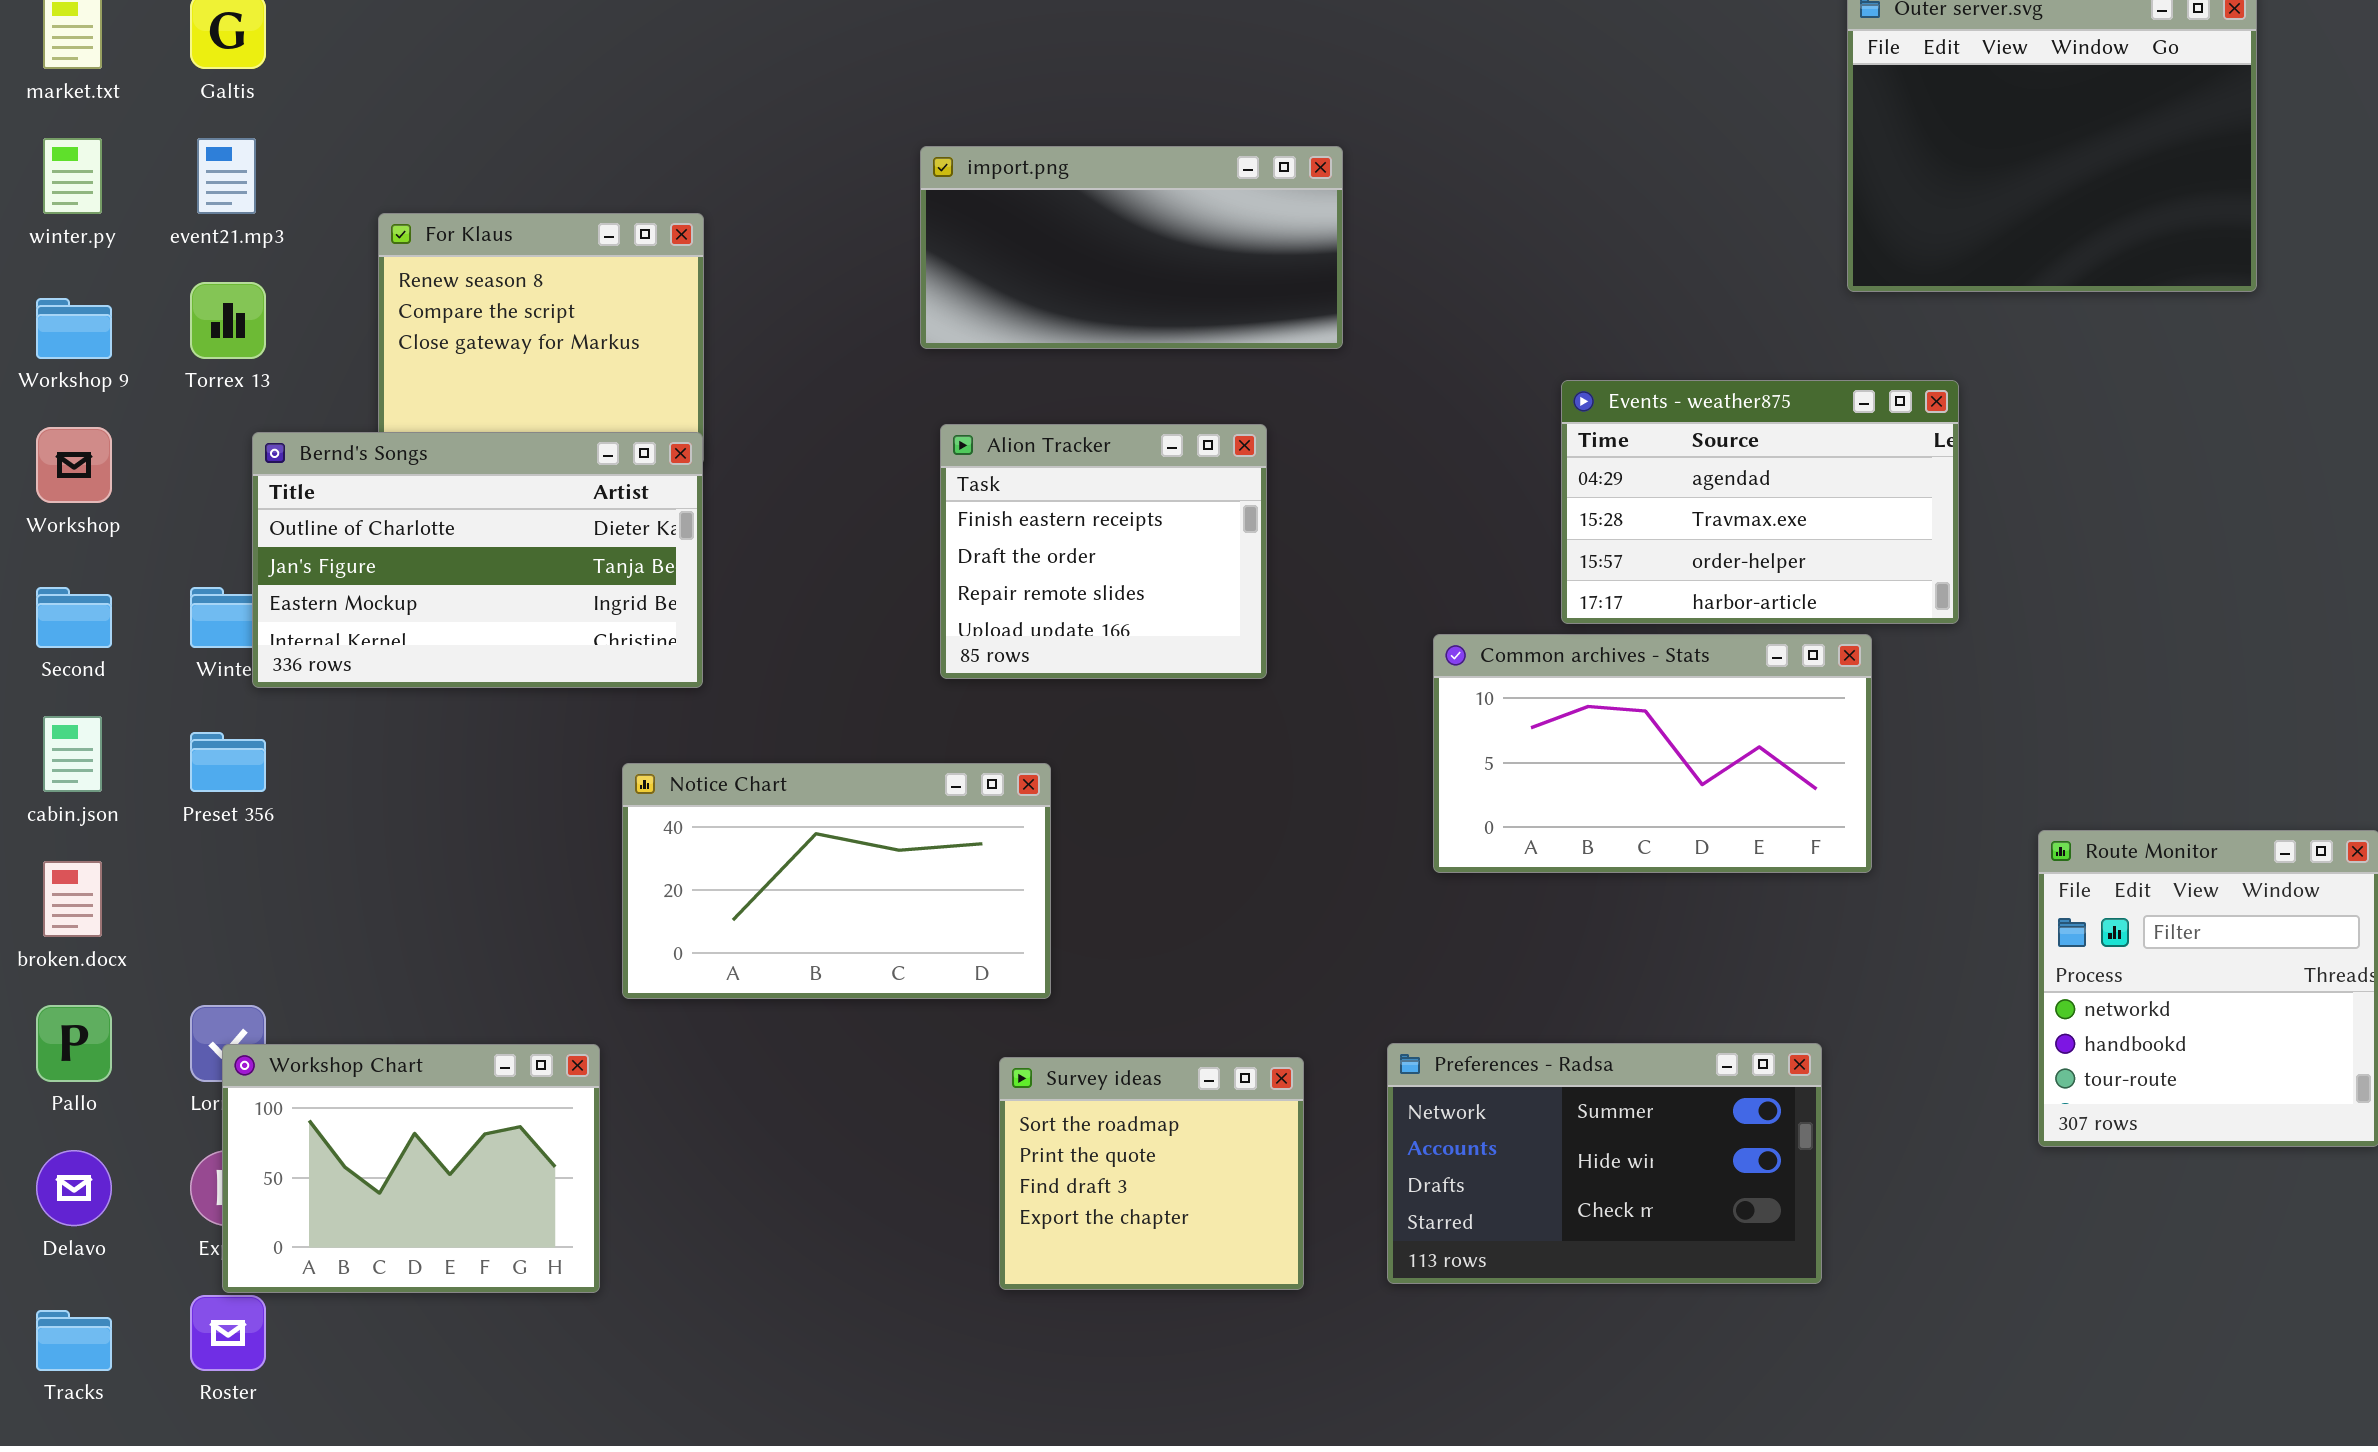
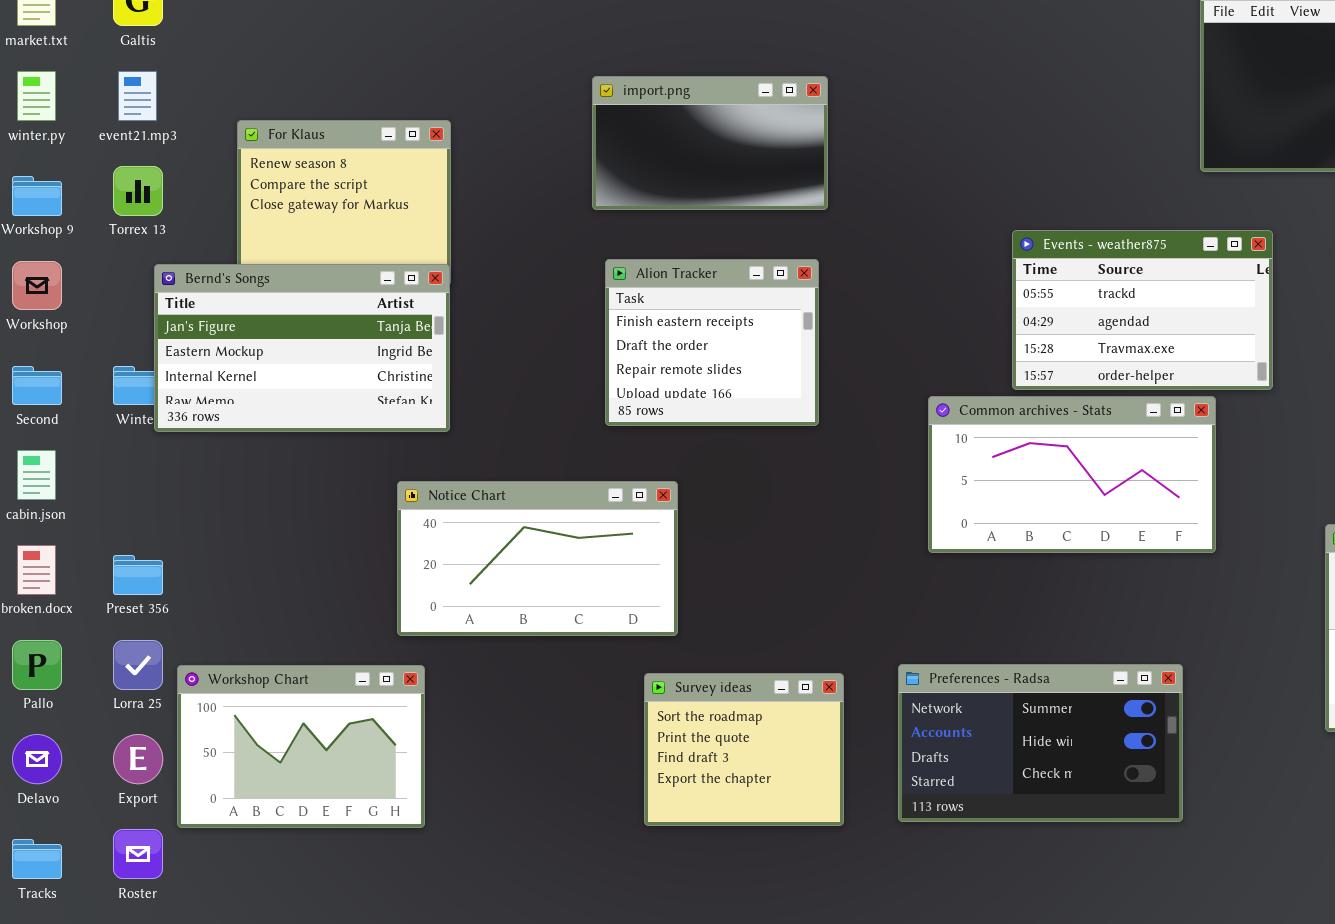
import.png: [920,146,1343,349] -> [592,76,828,210], resized
Events - weather875: [1561,380,1959,624] -> [1012,230,1273,390], scrolled up 1 row
Bernd's Songs: [252,432,703,688] -> [154,264,450,432], scrolled down 1 row
Preset 356: [190,732,266,792] -> [113,555,163,595], moved
Workshop Chart: [222,1044,600,1293] -> [177,665,425,828], moved

